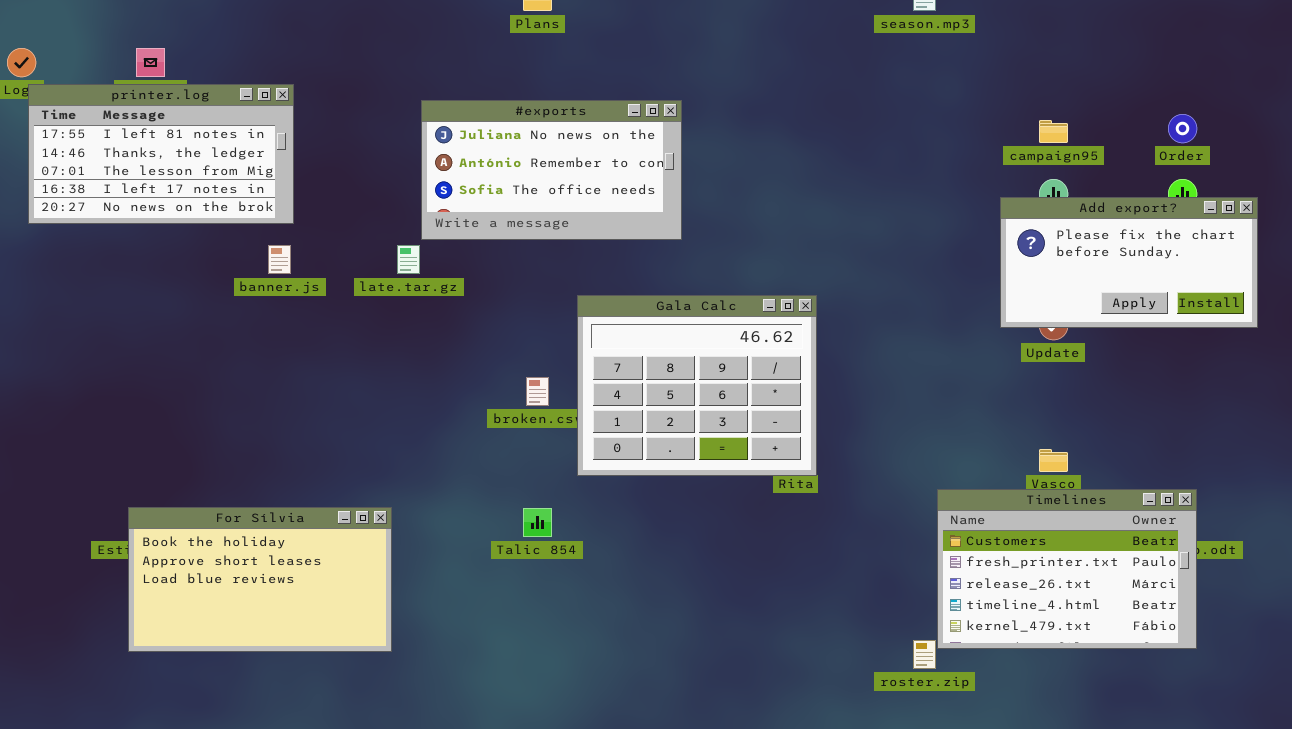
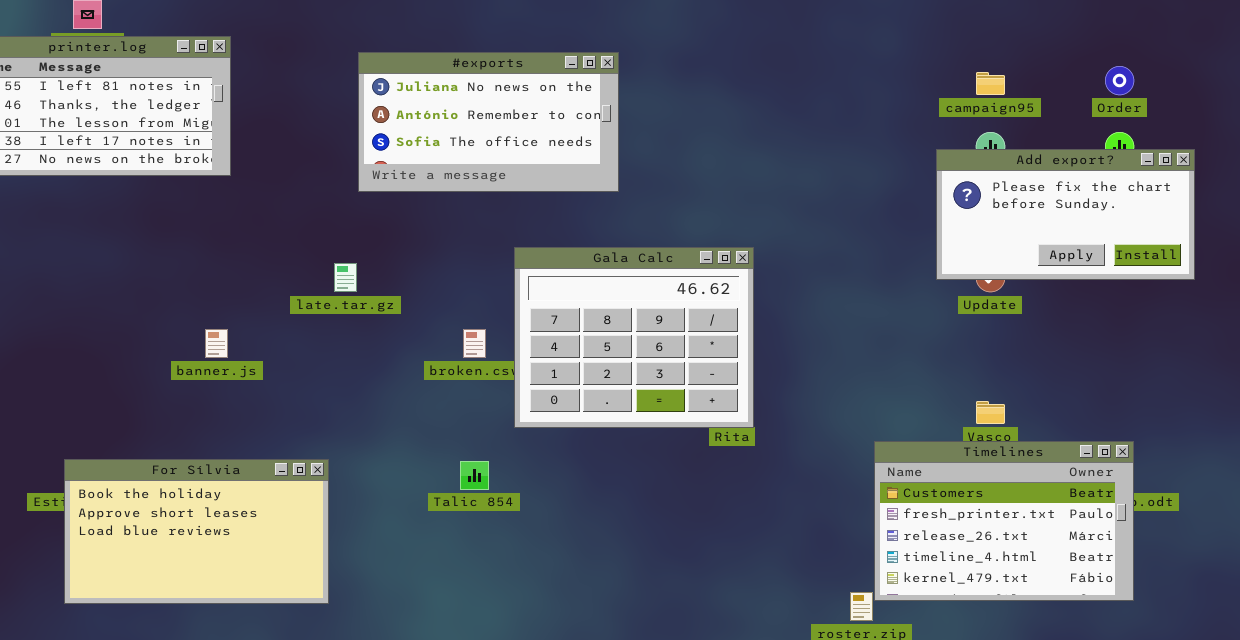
banner.js: [268,245,291,274] -> [205,329,228,358], moved
late.tar.gz: [397,245,420,274] -> [334,263,357,292], moved

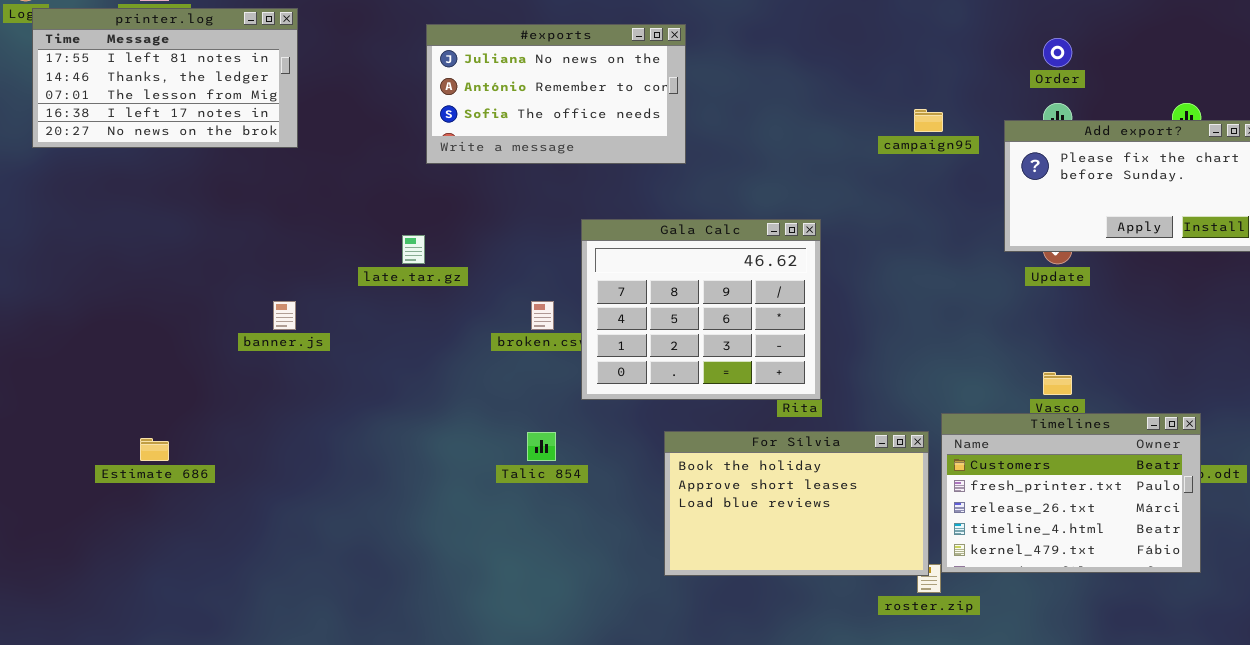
Order: [1105,66,1134,95] -> [1043,38,1072,67], moved
campaign95: [976,72,1005,95] -> [914,109,943,132], moved
For Sílvia: [64,459,329,604] -> [664,431,929,576], moved

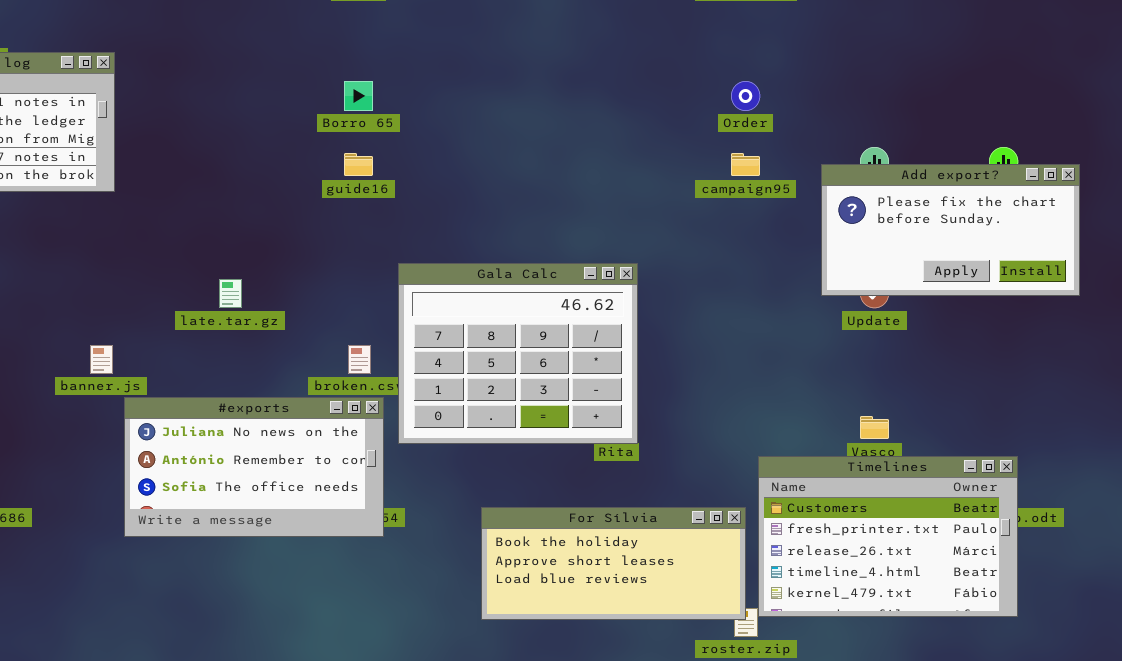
#exports: [426,24,686,164] -> [124,397,384,537], moved
Order: [1043,38,1072,67] -> [731,81,760,111], moved
For Sílvia: [664,431,929,576] -> [481,507,746,620], resized

